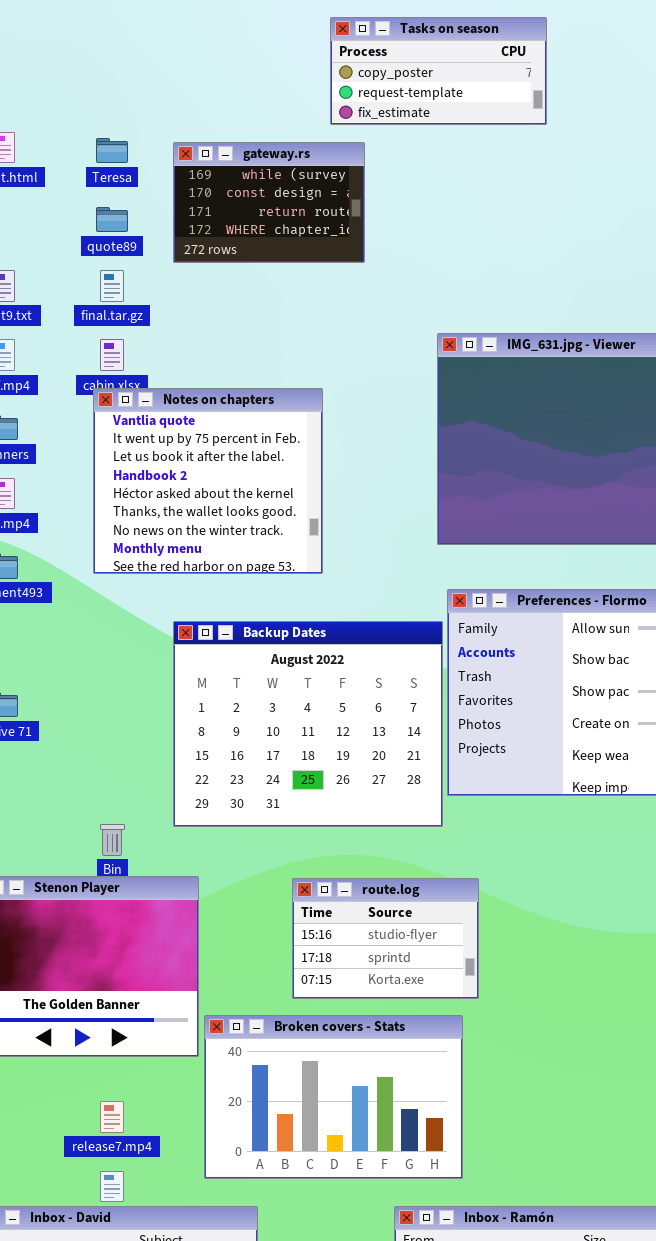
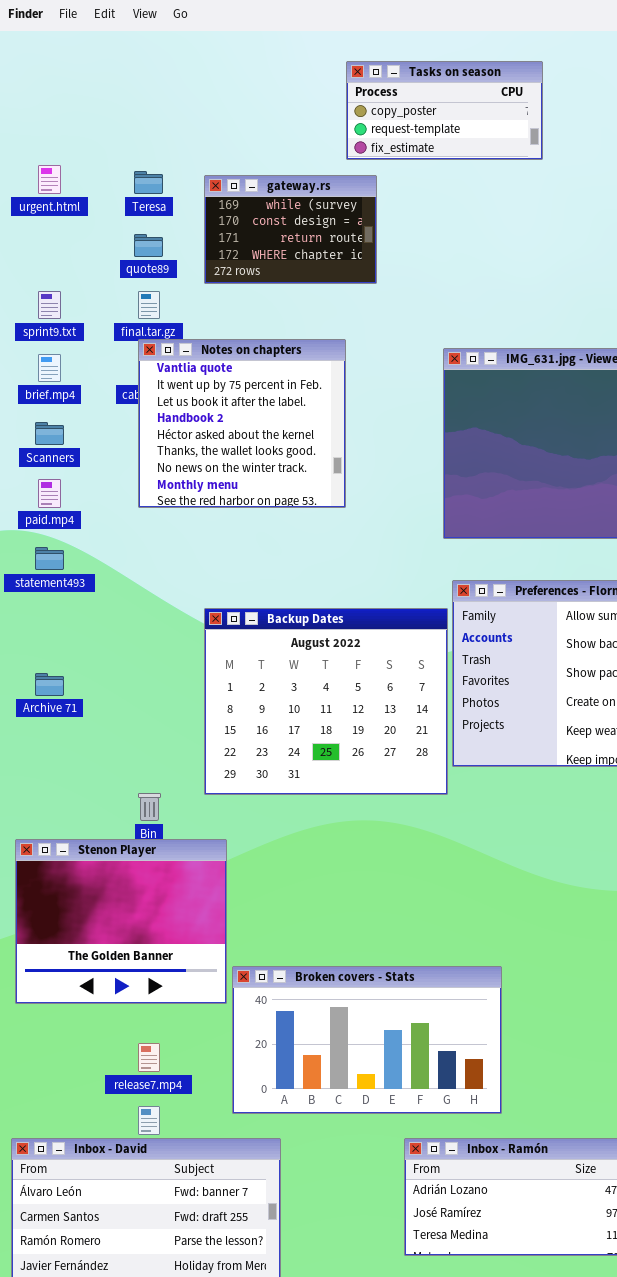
Notes on chapters: [93,388,323,574] -> [138,339,346,508], moved
route.log: [292,878,479,999] -> none, closed
Broken covers - Stats: [204,1015,463,1179] -> [232,966,502,1114], resized

